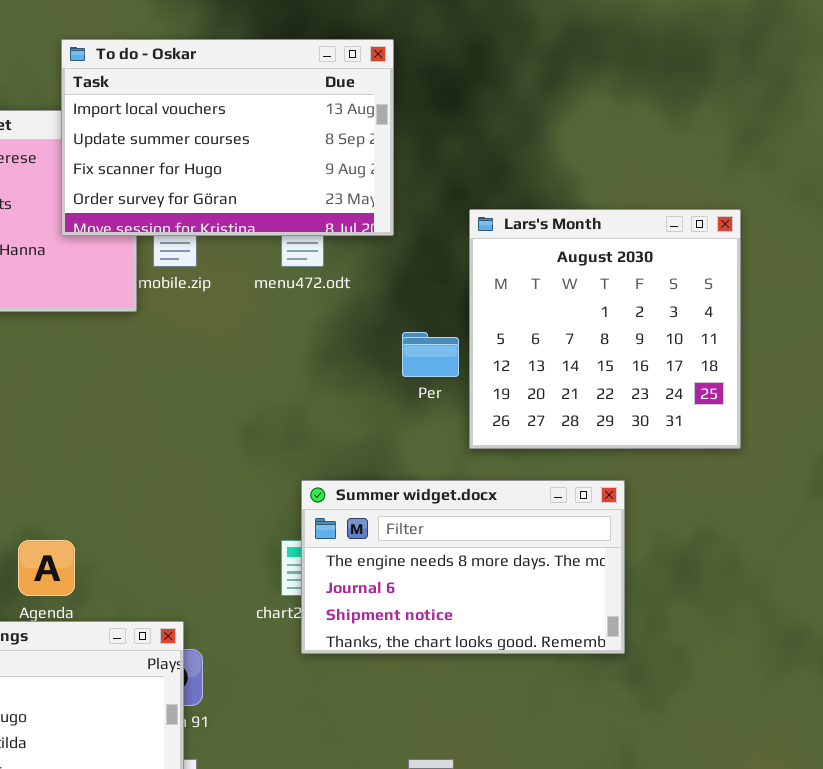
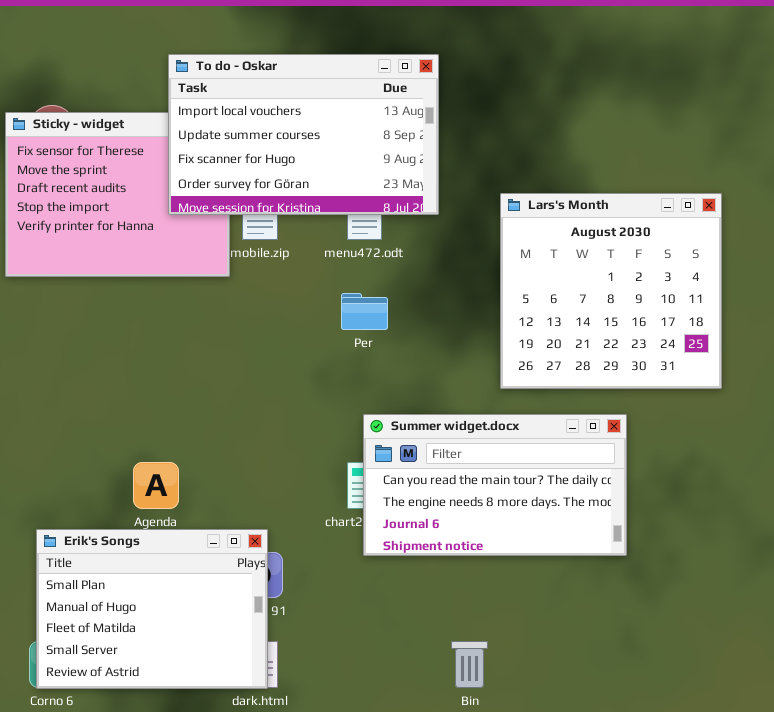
Per: [402,332,459,377] -> [341,293,388,330], moved
Summer widget.docx: [301,480,625,654] -> [363,414,627,556], scrolled up 1 row

